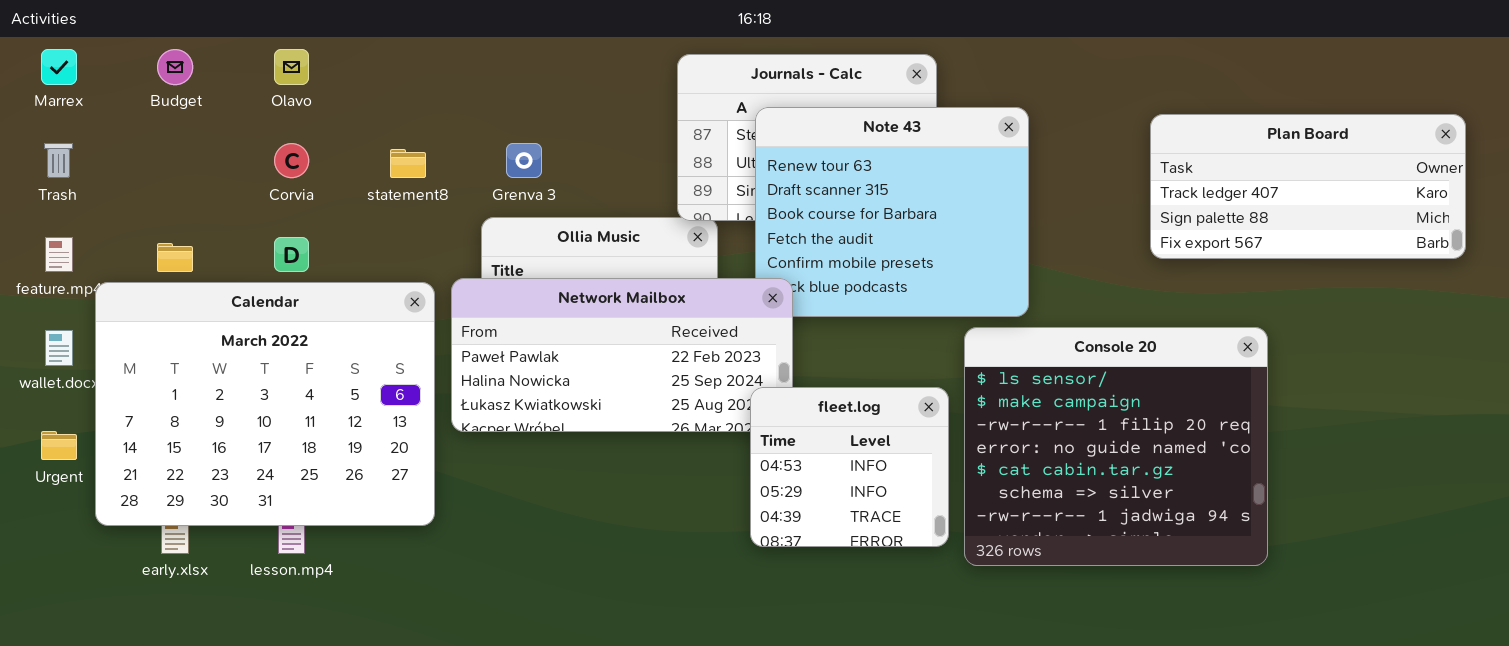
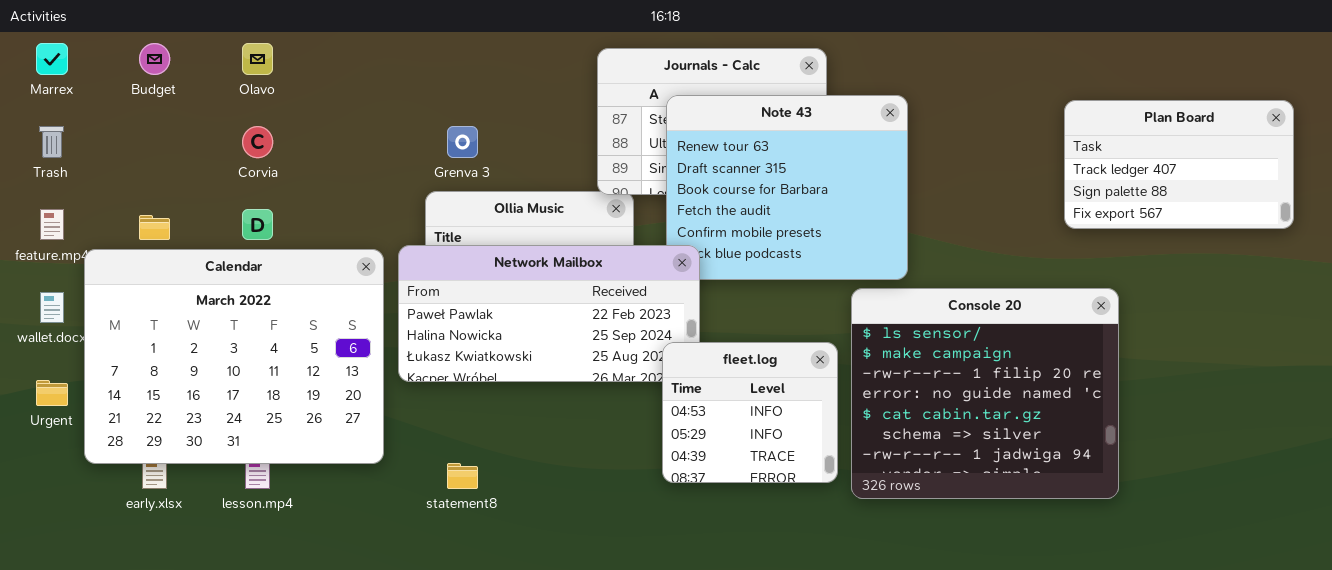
Plan Board: [1150,114,1466,259] -> [1064,100,1294,229], resized
statement8: [390,149,426,178] -> [447,463,478,489], moved

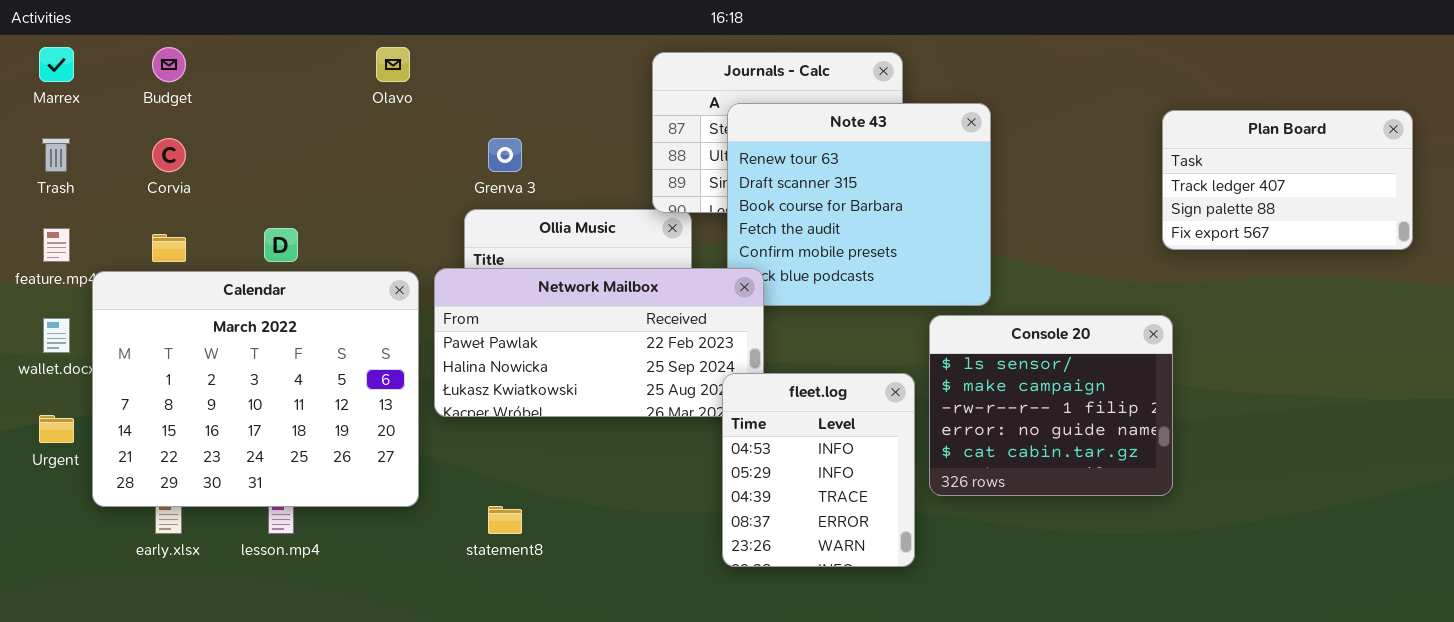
Olavo: [242,43,273,75] -> [376,47,410,82], moved
Corvia: [242,126,273,158] -> [152,138,186,172], moved
Console 20: [851,288,1119,499] -> [929,315,1173,496], resized
fleet.log: [662,342,838,483] -> [722,373,915,567], resized

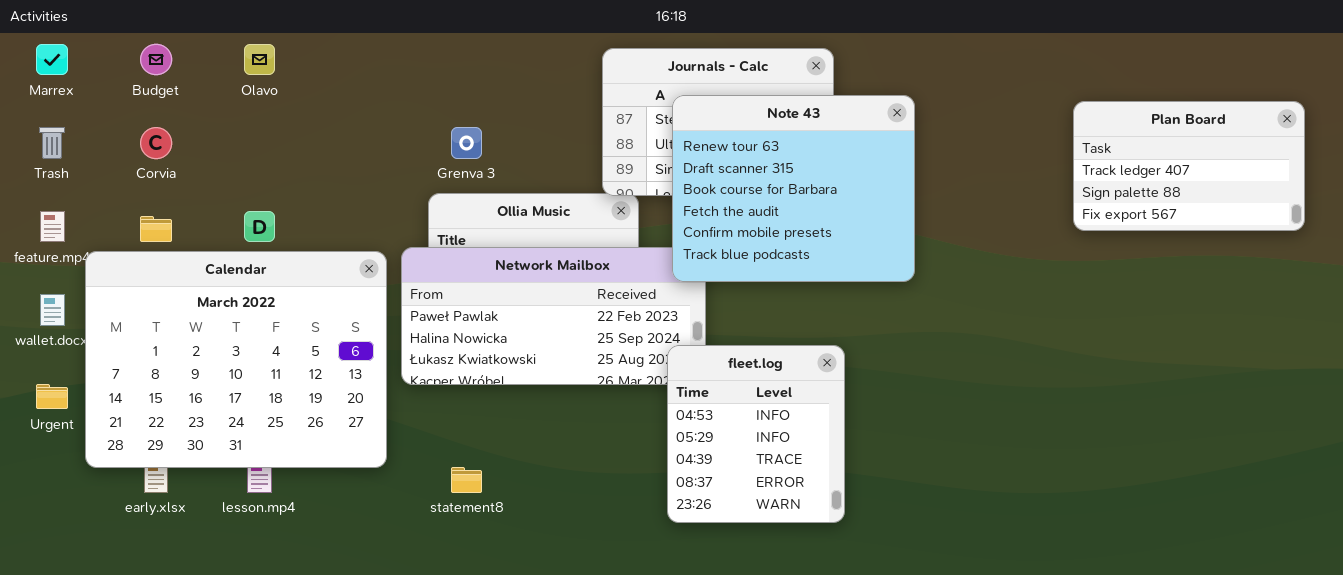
Olavo: [376,47,410,82] -> [244,44,275,75], moved
Note 43: [727,103,991,306] -> [672,95,915,282], raised
Console 20: [929,315,1173,496] -> none, closed

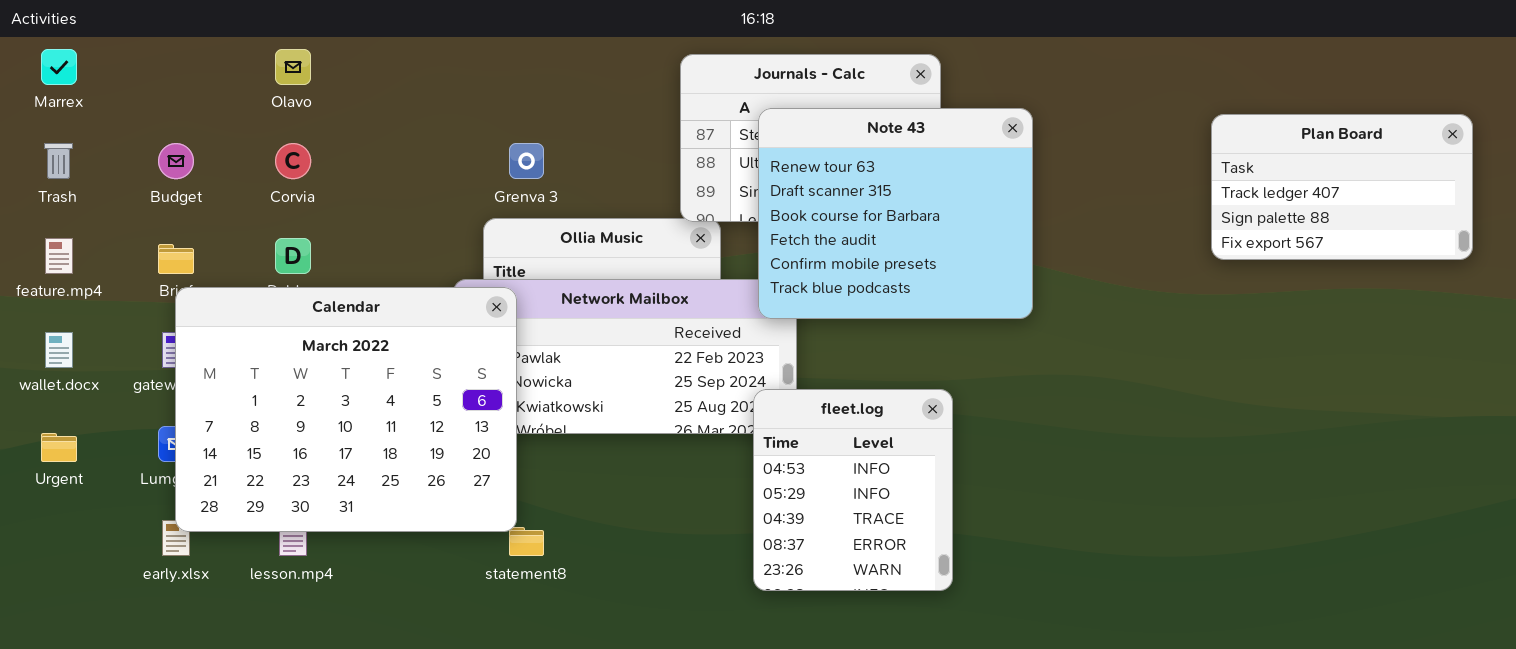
Budget: [140,44,172,75] -> [158,143,194,179], moved
Corvia: [140,127,172,159] -> [275,143,311,179], moved
Calendar: [85,251,387,468] -> [175,287,517,532], moved

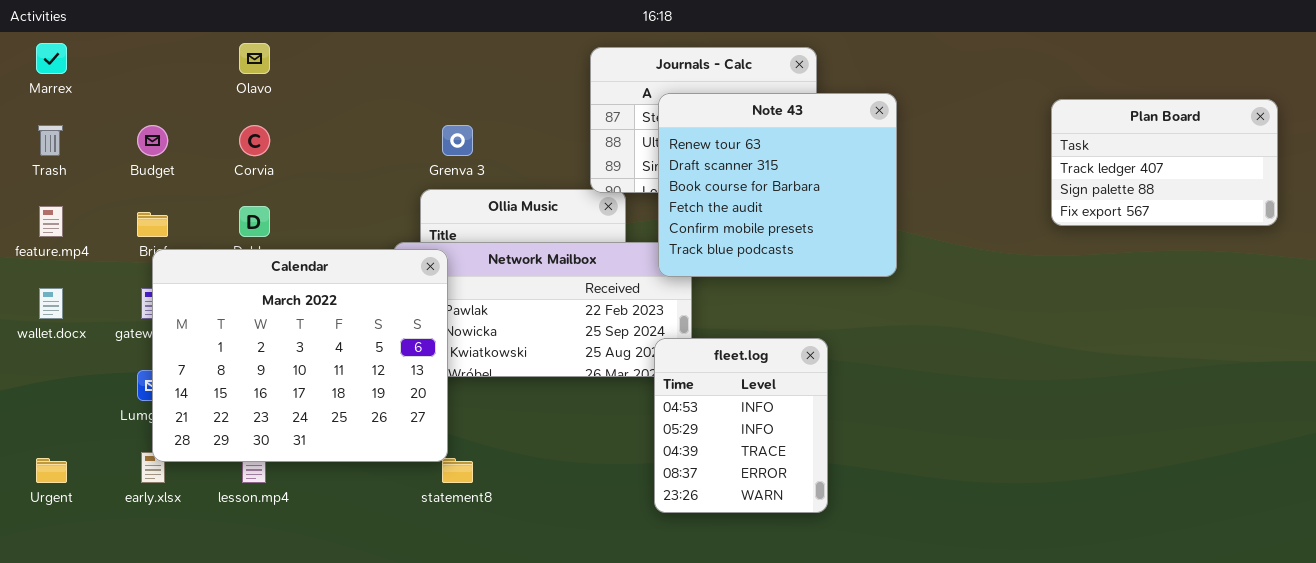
Urgent: [41,433,77,462] -> [36,458,67,483], moved

